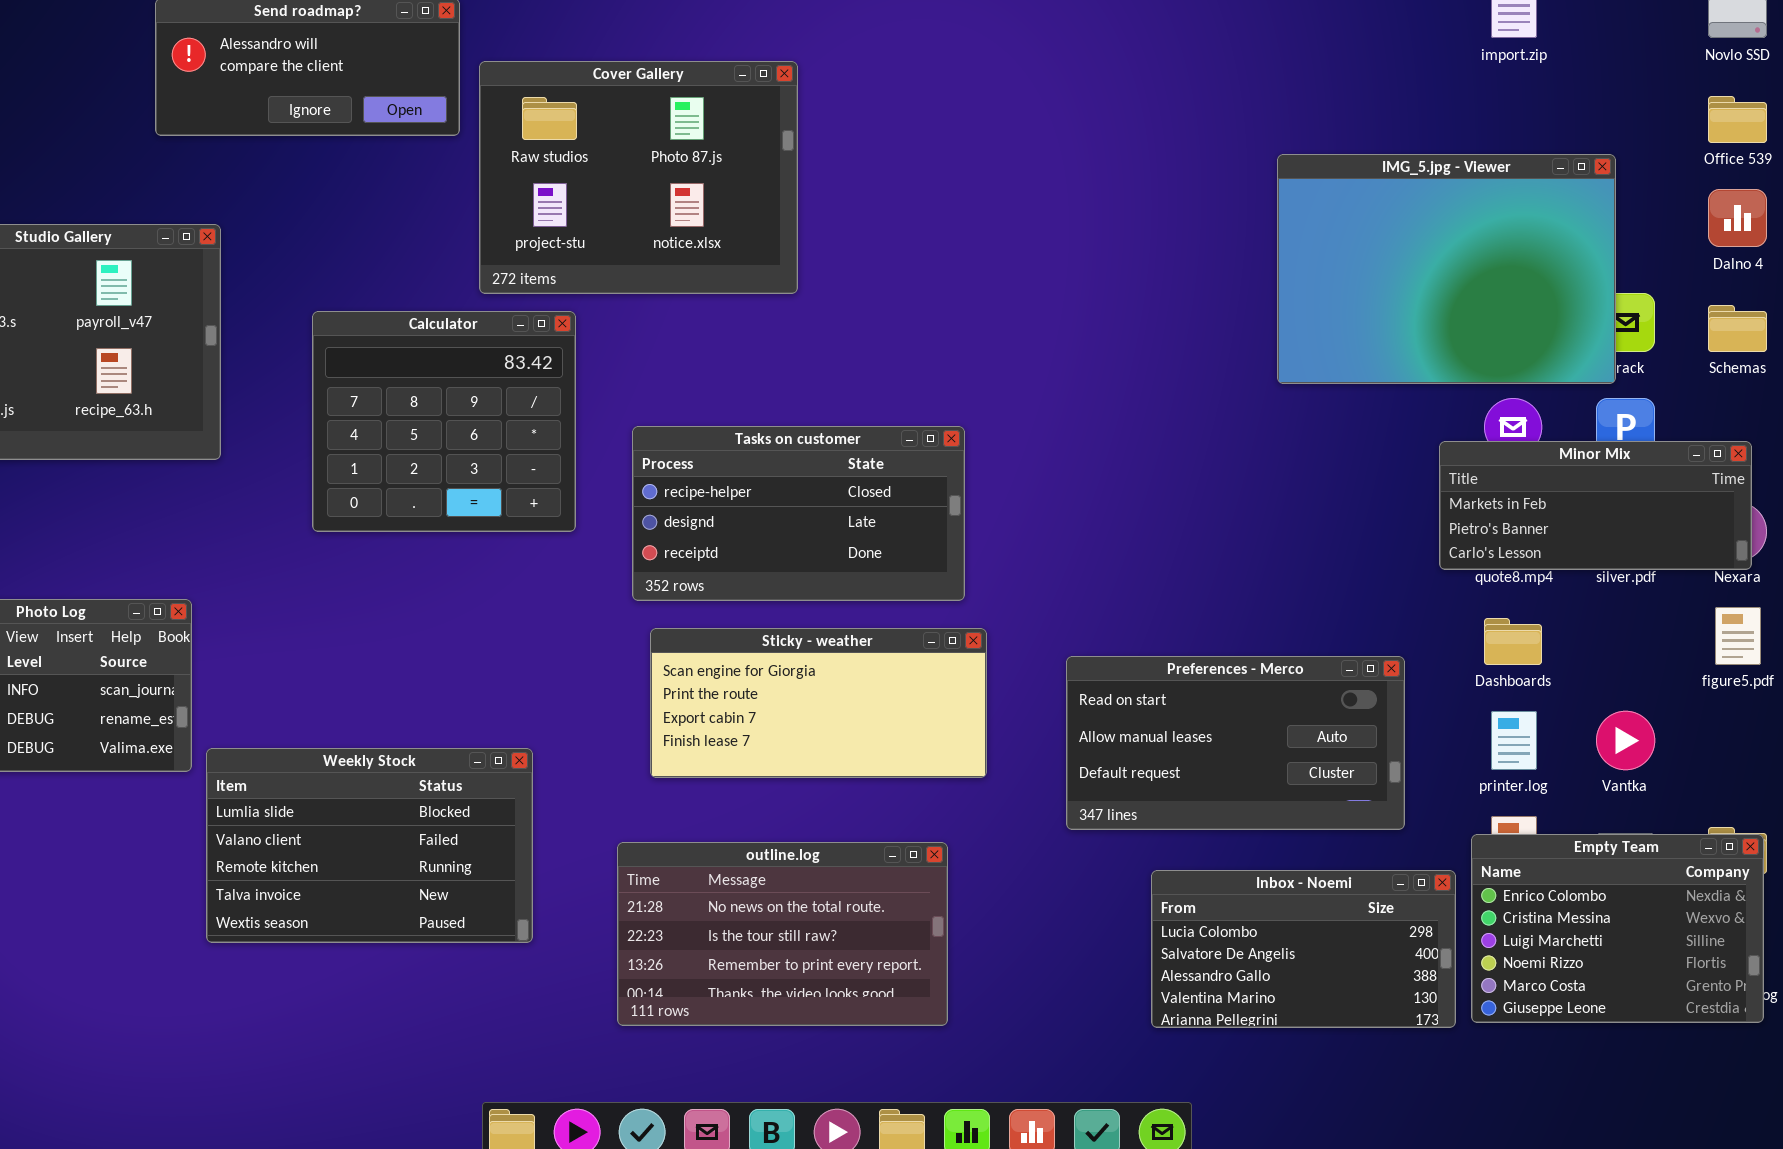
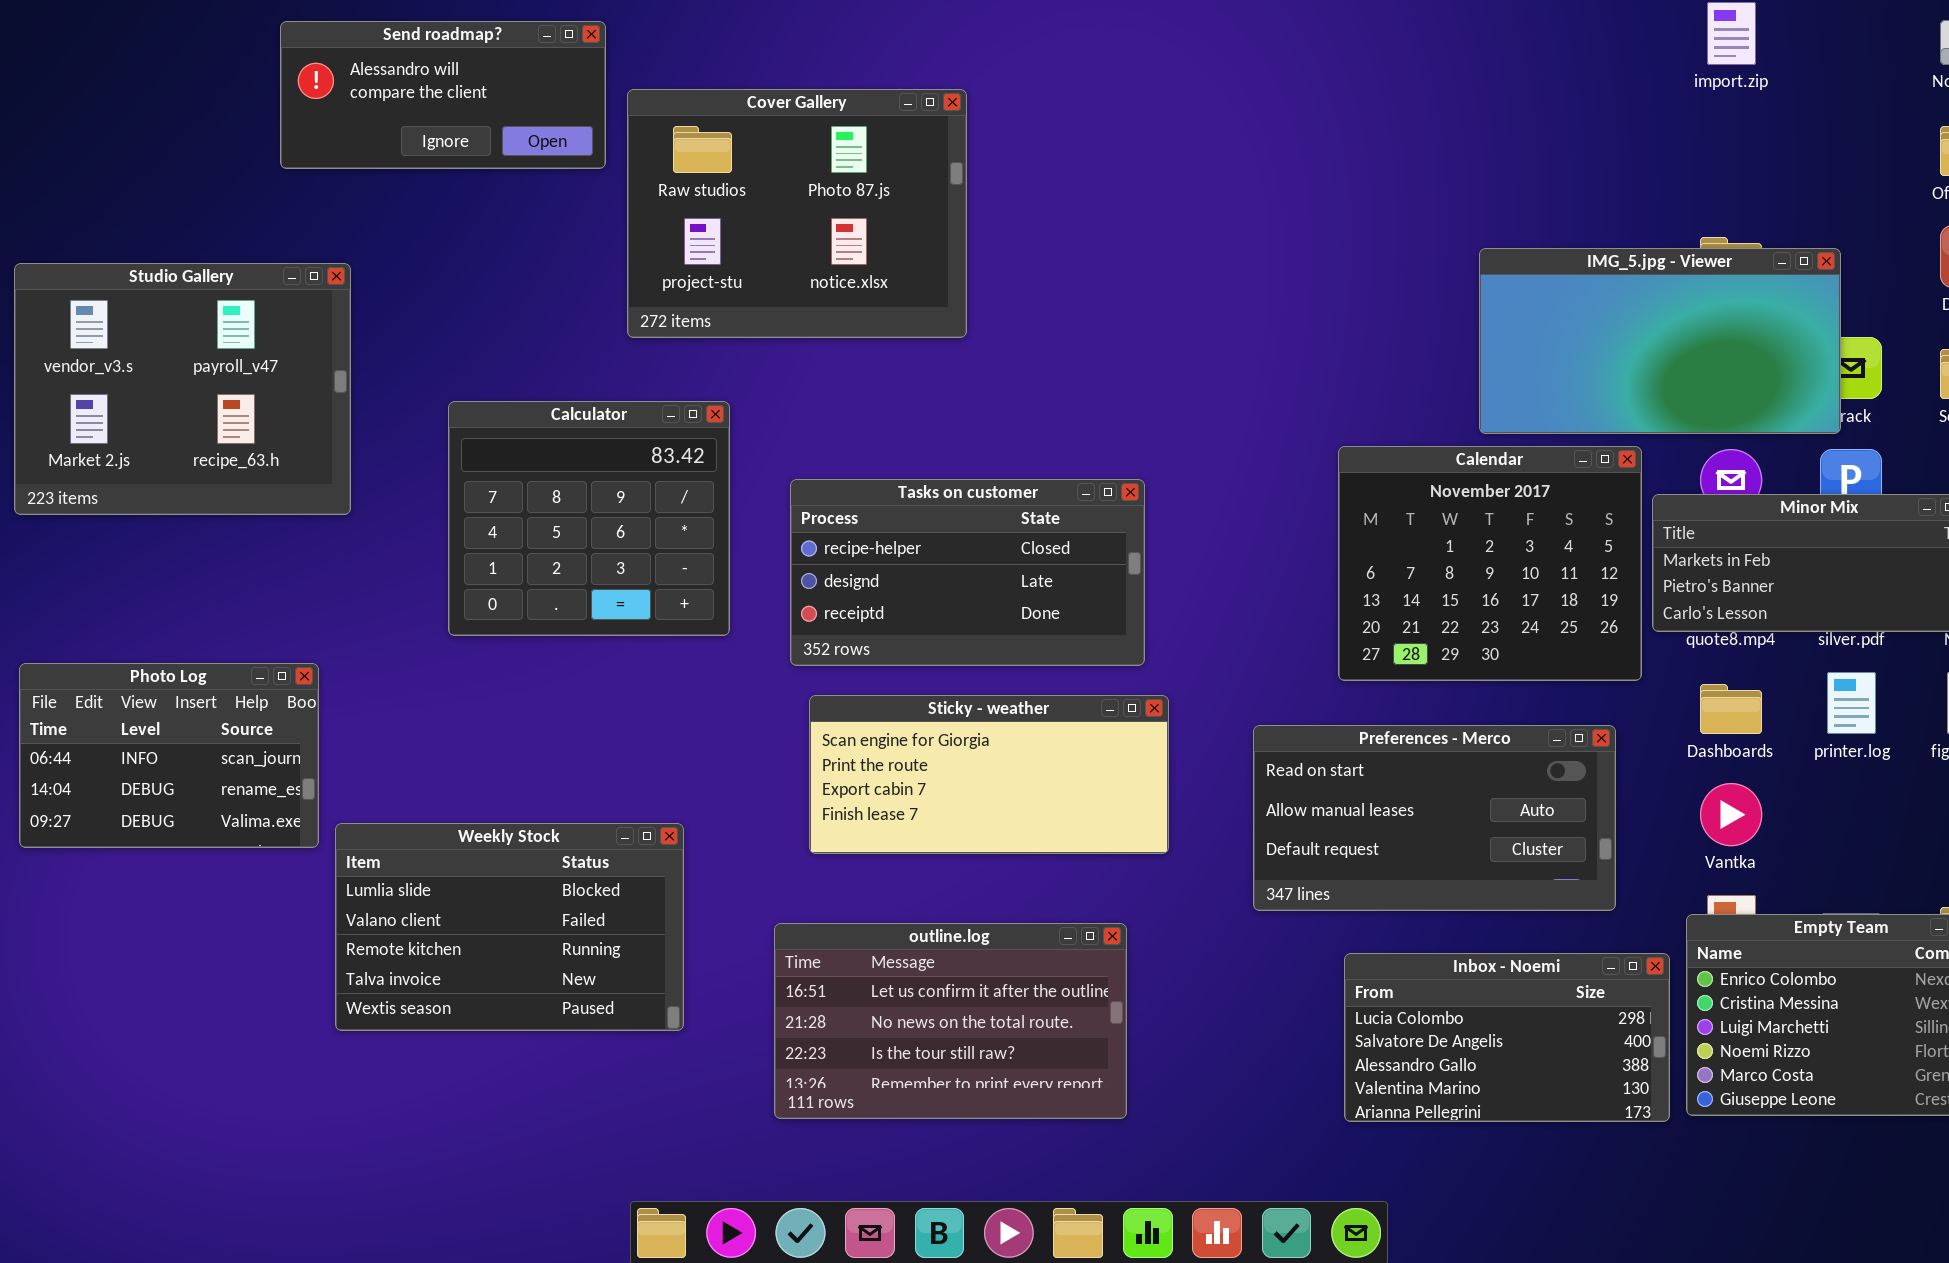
IMG_5.jpg - Viewer: [1277,154,1616,384] -> [1479,248,1841,434], resized
Calculator: [312,311,576,532] -> [448,401,730,636], moved
Calendar: none -> [1338,446,1642,681], opened
printer.log: [1491,711,1537,770] -> [1827,672,1876,734], moved
Vantka: [1596,711,1655,770] -> [1700,783,1762,846], moved
outline.log: [617,842,948,1026] -> [774,923,1127,1119], scrolled up 1 row

